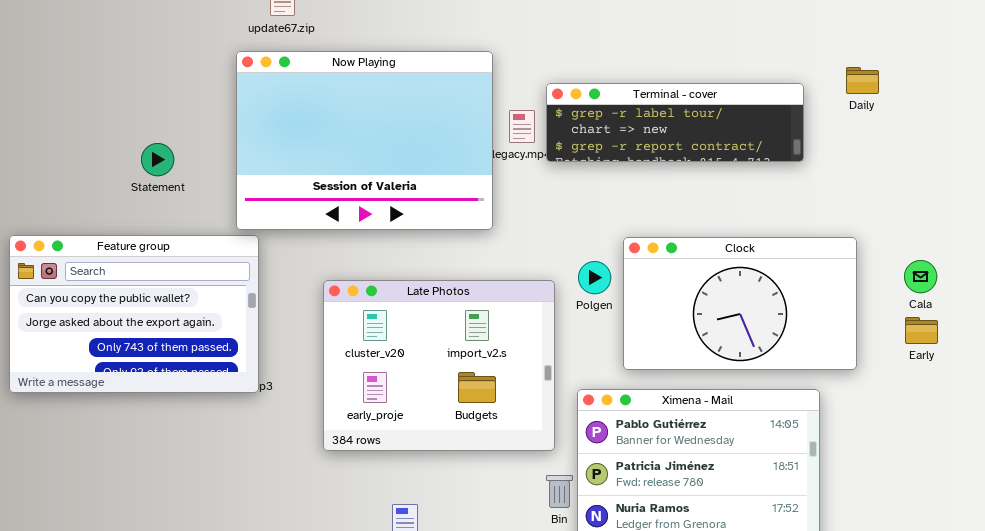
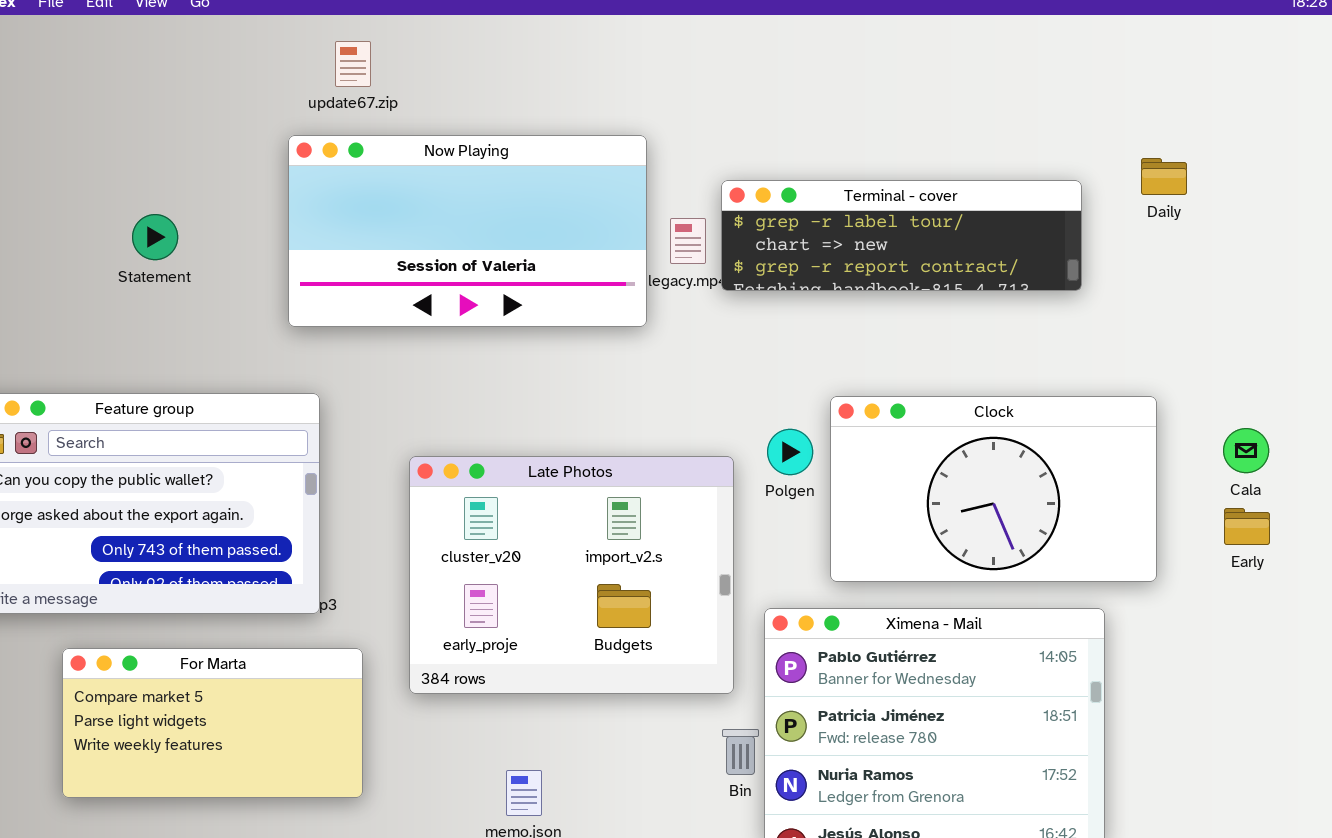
Now Playing: [236,51,493,230] -> [288,135,647,327], resized
Statement: [141,143,174,176] -> [132,214,178,260], moved
For Marta: none -> [62,648,363,798], opened

